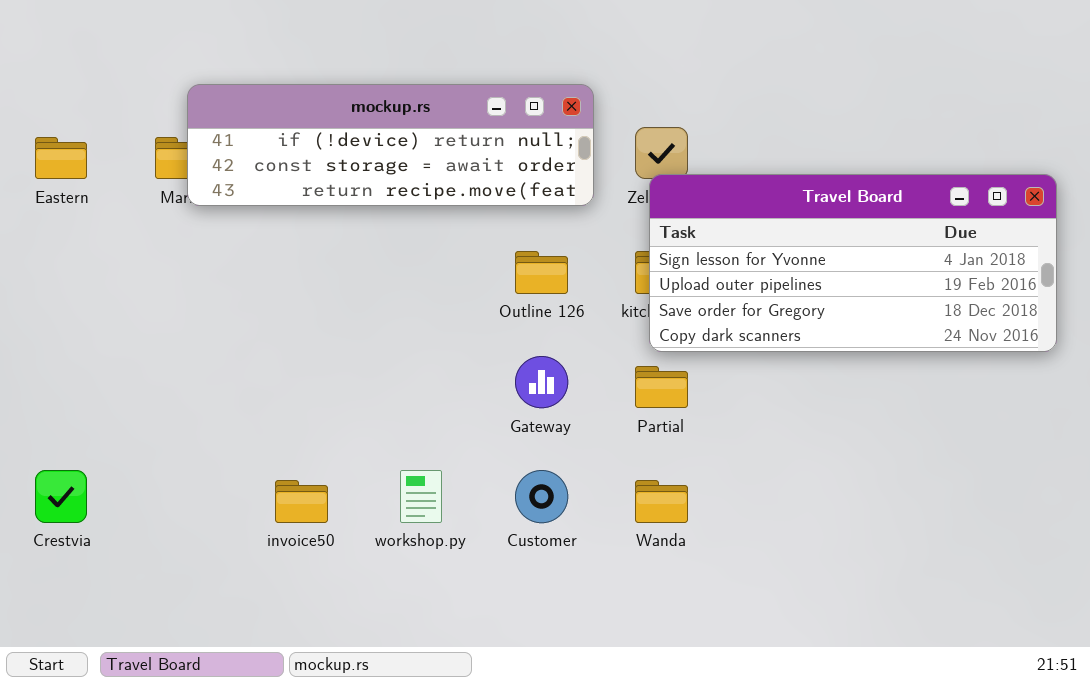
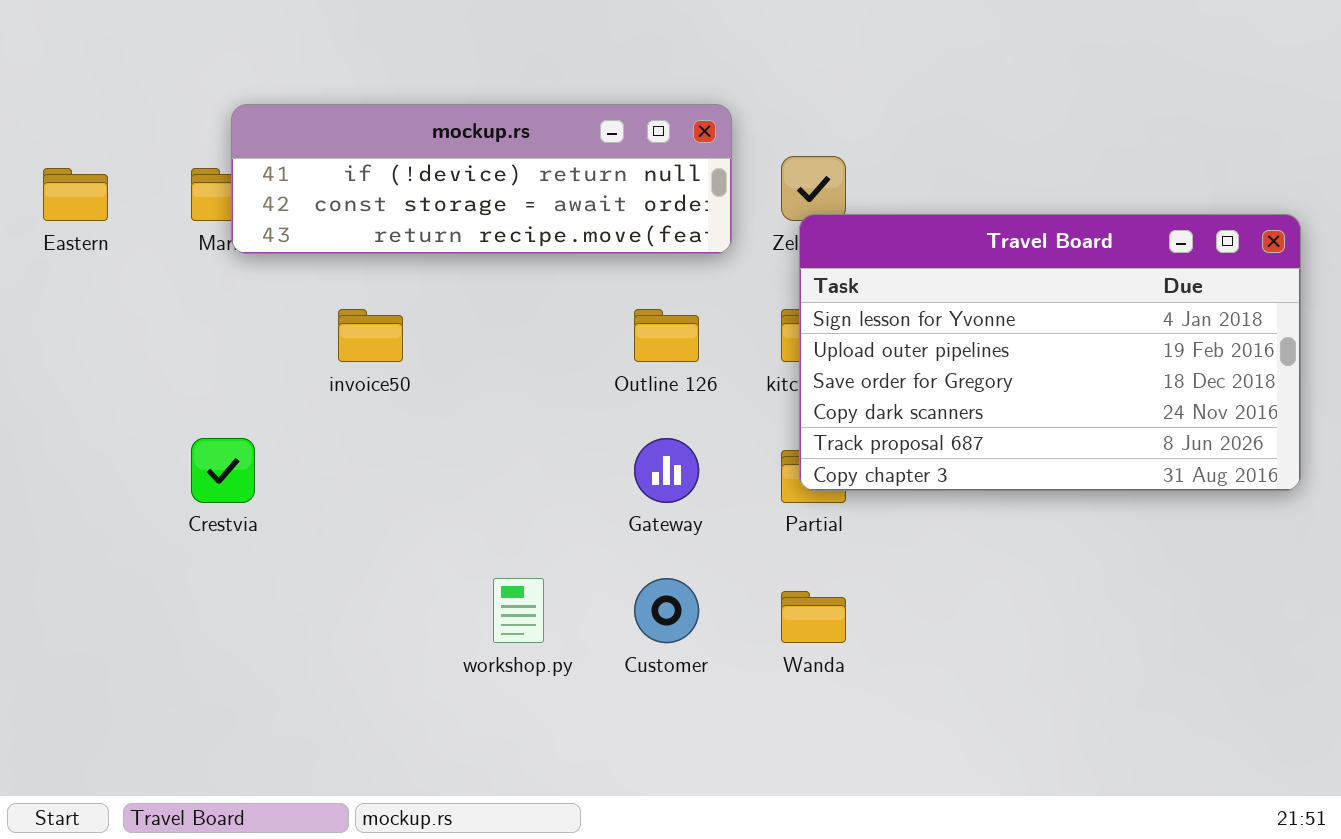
Travel Board: [649,174,1057,352] -> [799,214,1301,491], resized
Crestvia: [35,470,87,523] -> [191,438,255,503], moved
invoice50: [275,480,328,523] -> [338,309,403,362], moved

